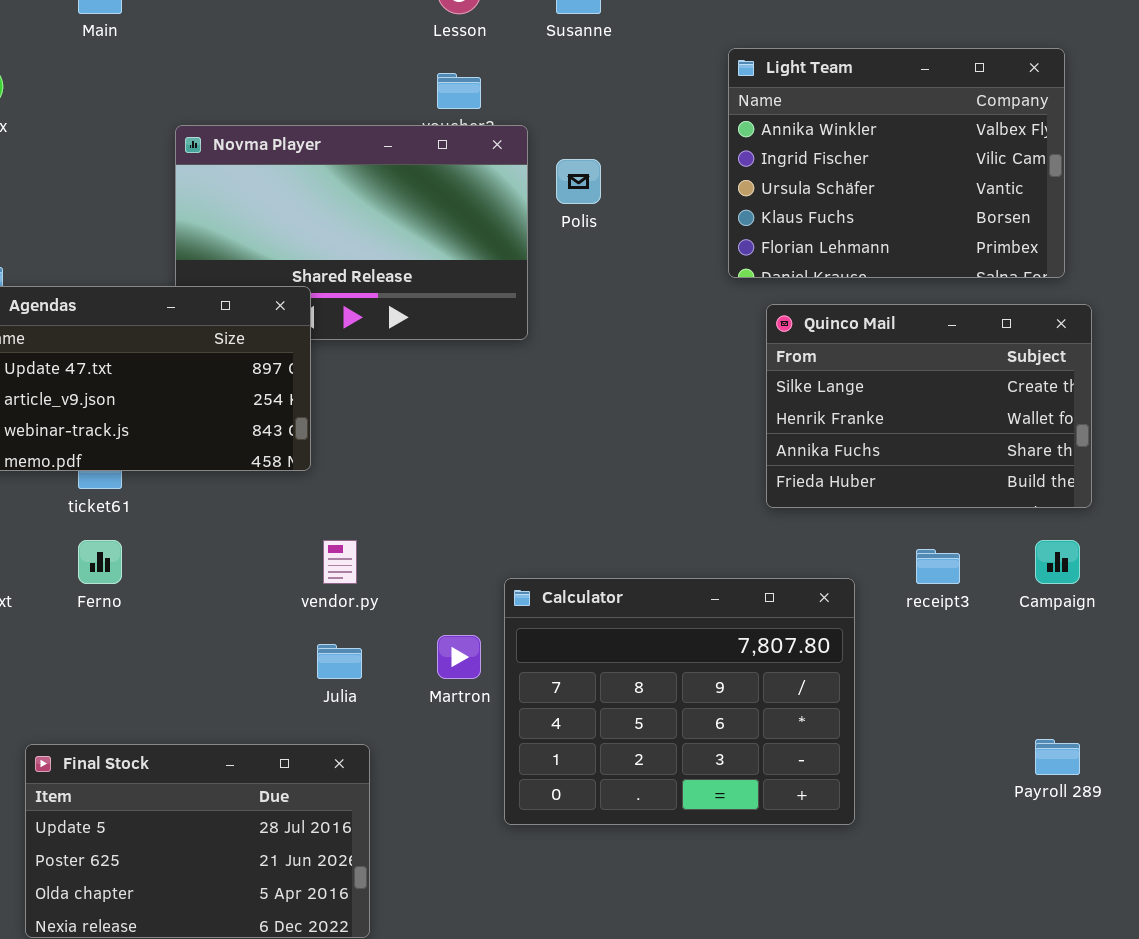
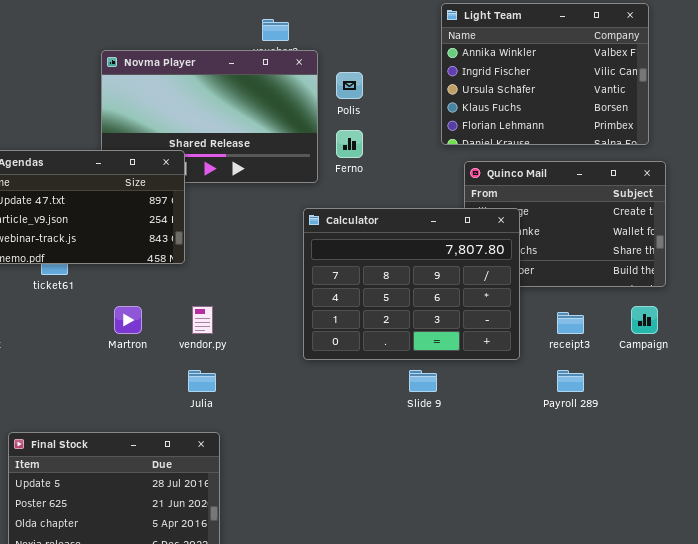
Ferno: [78,540,122,584] -> [336,130,363,158], moved
Calculator: [504,578,855,825] -> [303,208,520,360], moved
Martron: [437,635,481,679] -> [114,306,142,334], moved
Payroll 289: [1035,739,1080,775] -> [557,370,584,392], moved

